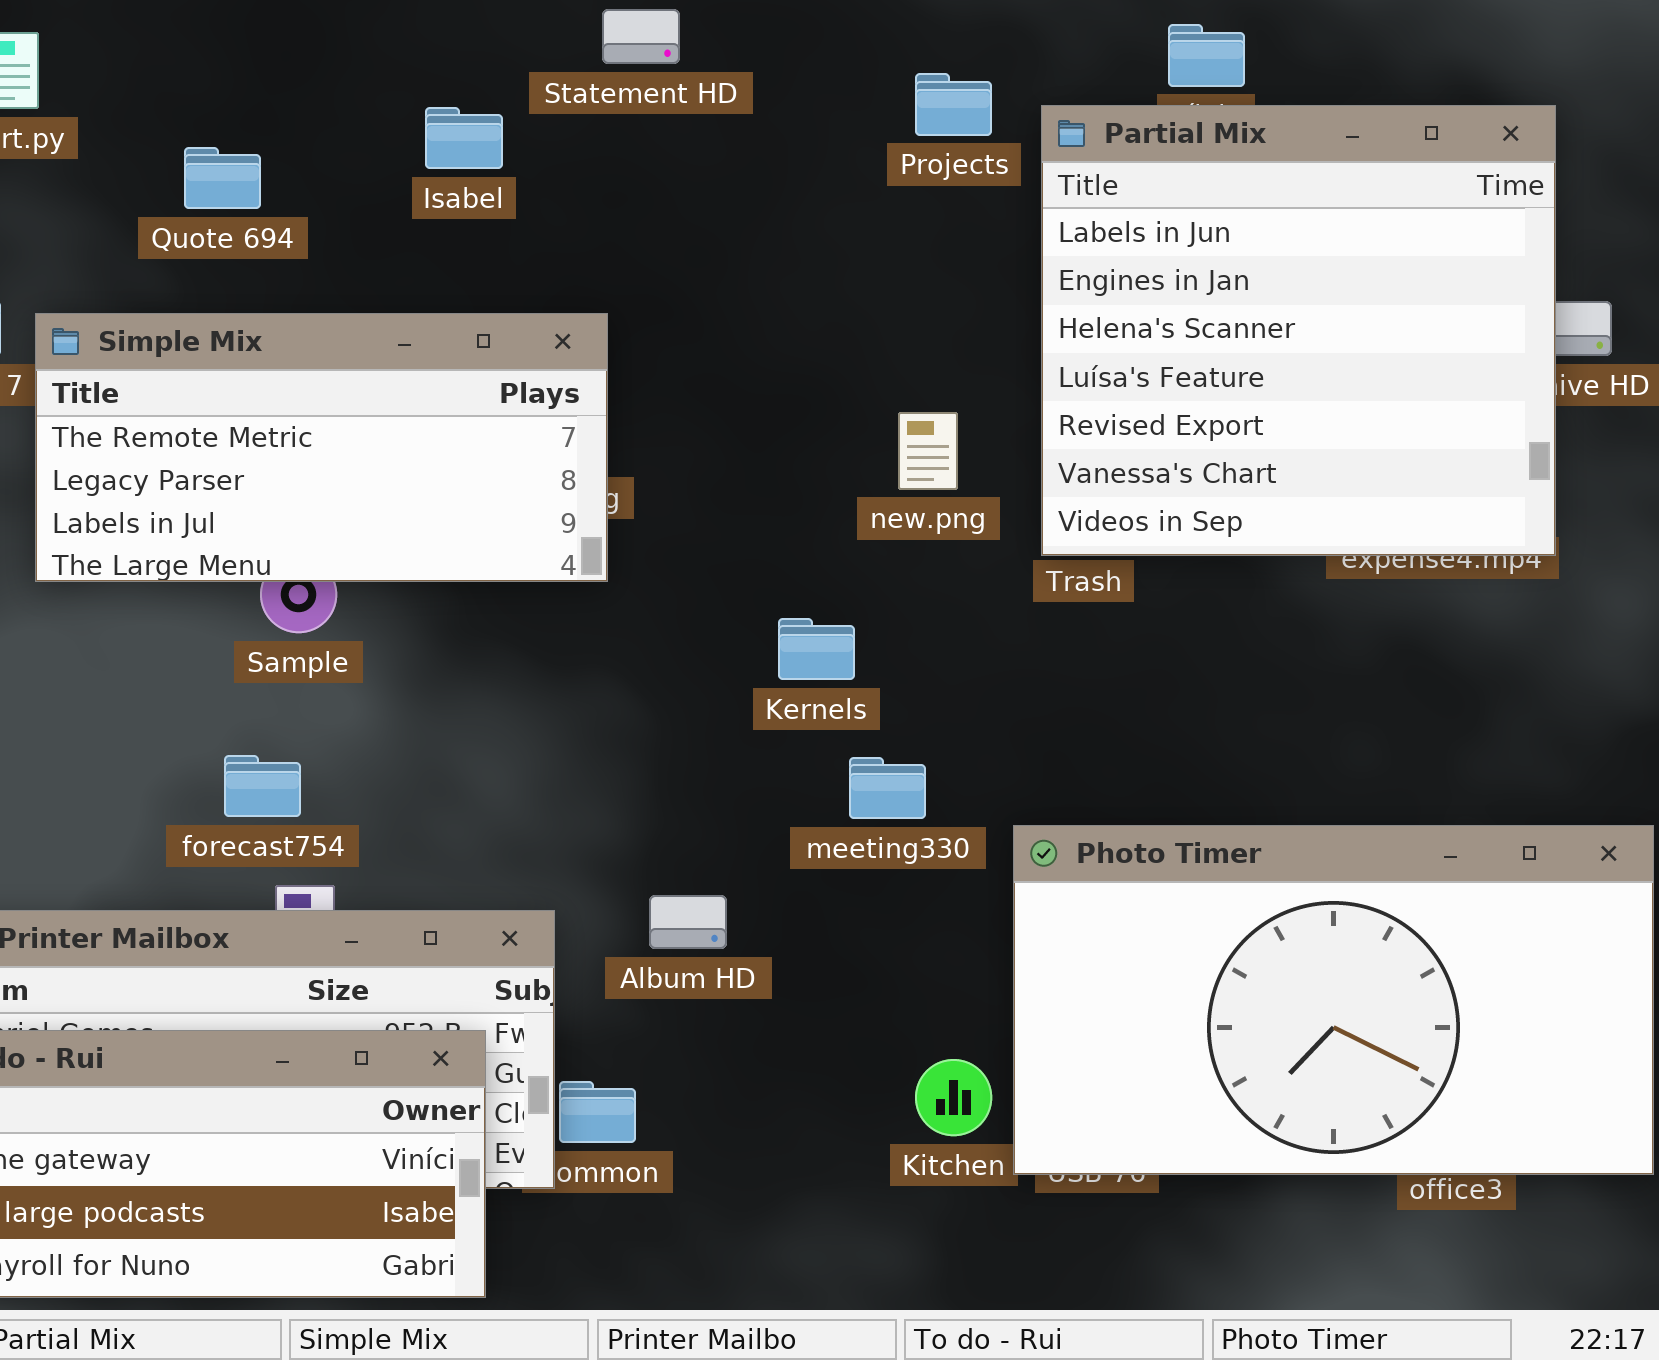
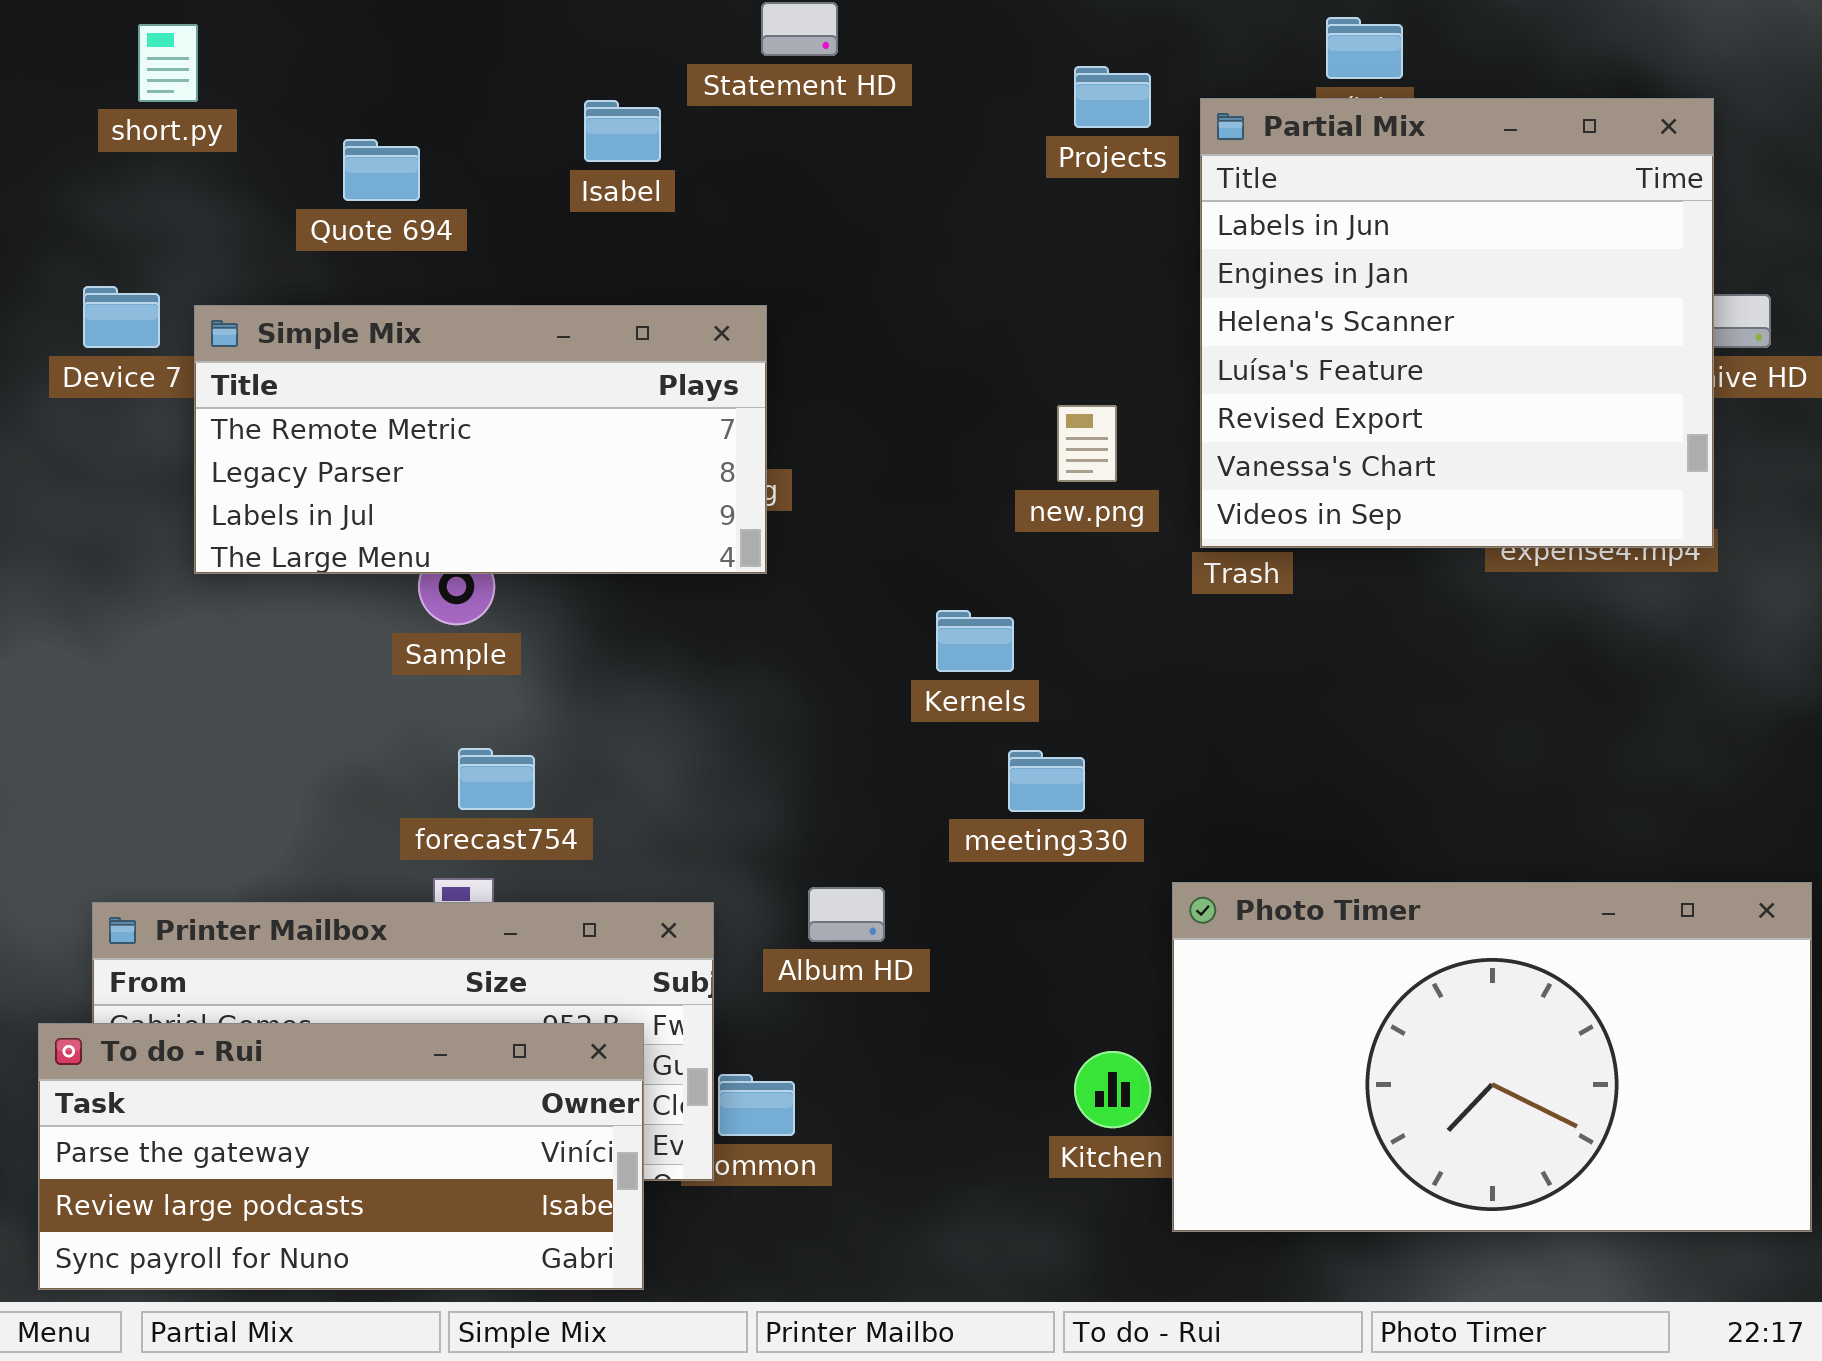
forecast754: [224,755,301,817] -> [458,748,535,810], moved
Photo Timer: [1013,825,1654,1175] -> [1172,882,1812,1232], moved

